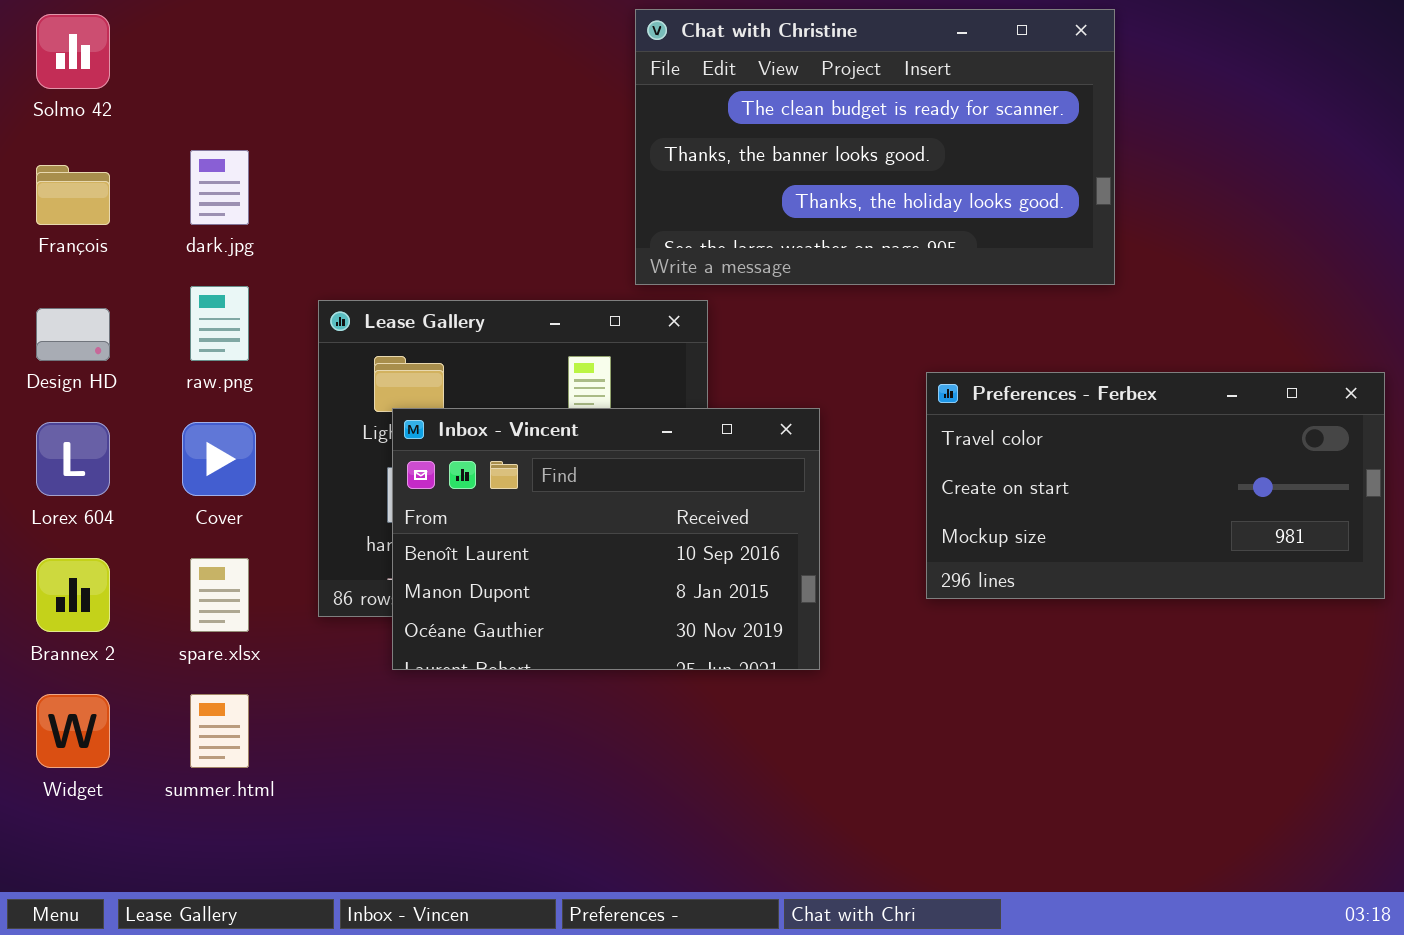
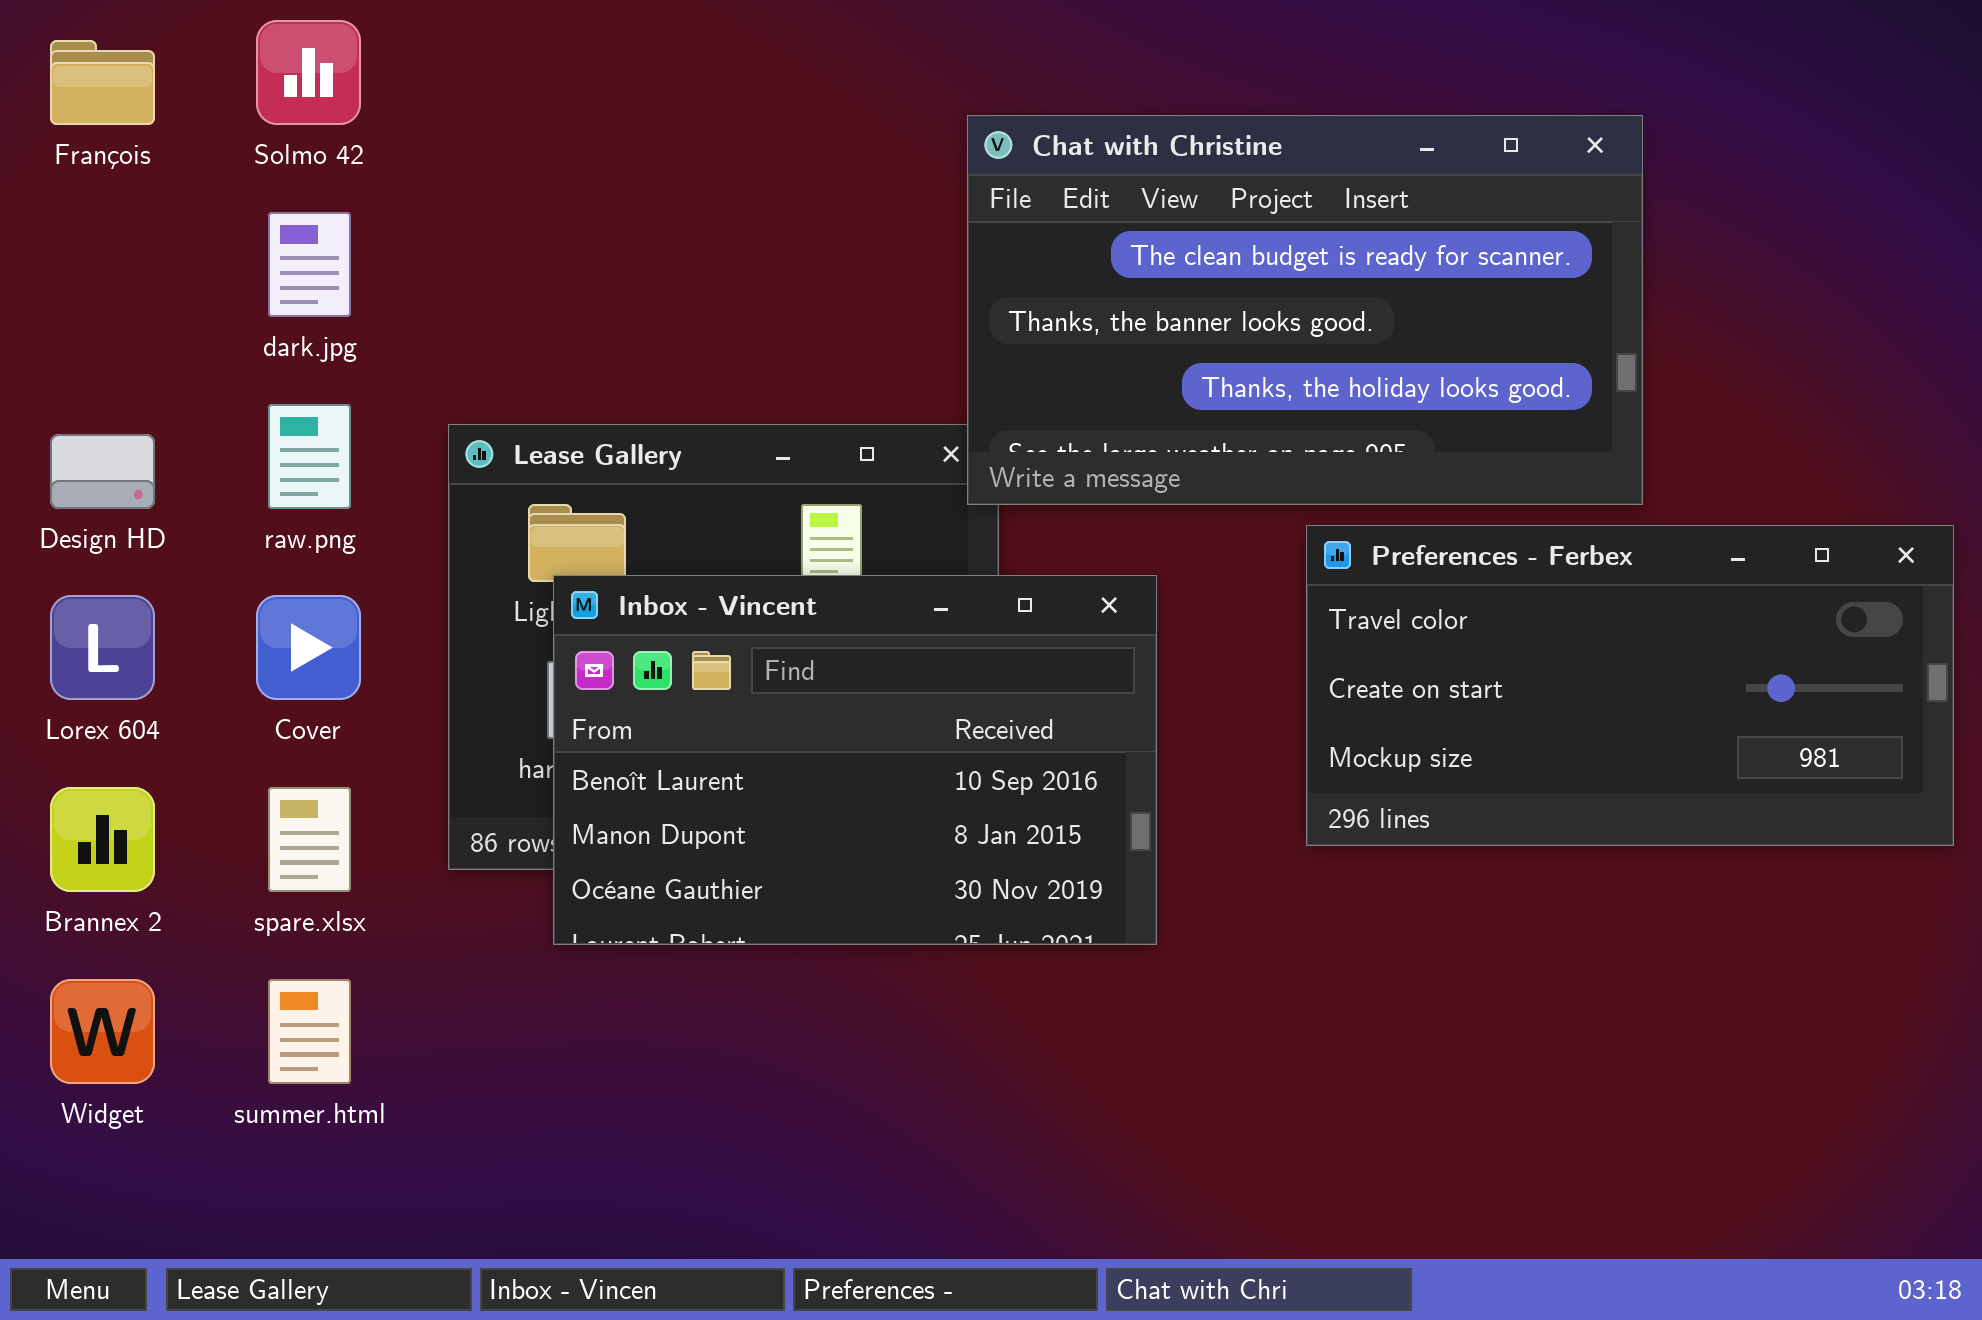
Chat with Christine: [635,9,1115,285] -> [967,115,1643,505], moved
Solmo 42: [36,14,110,89] -> [256,20,361,125], moved
François: [36,165,110,225] -> [50,40,155,125], moved

